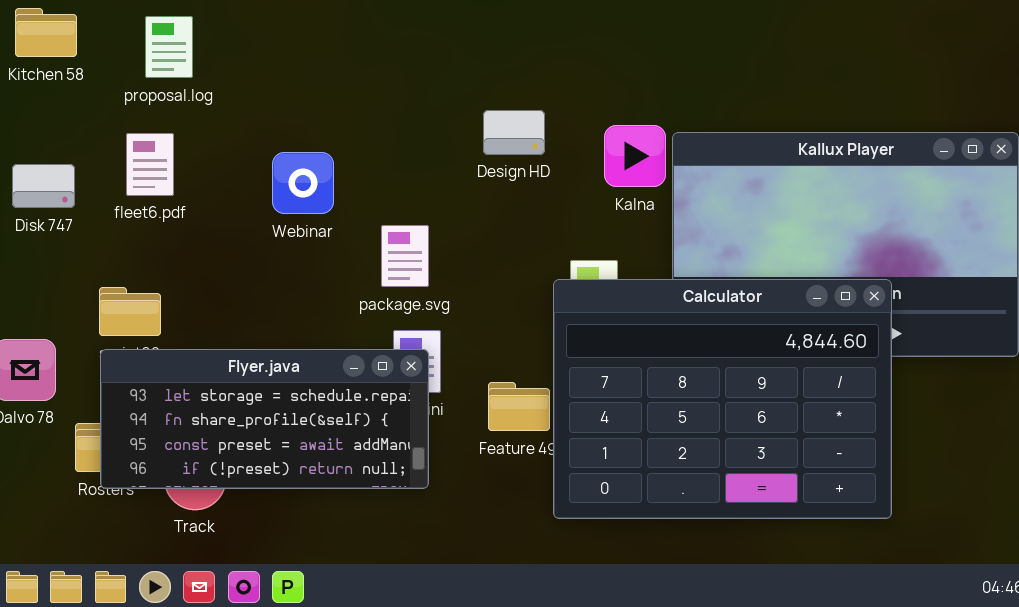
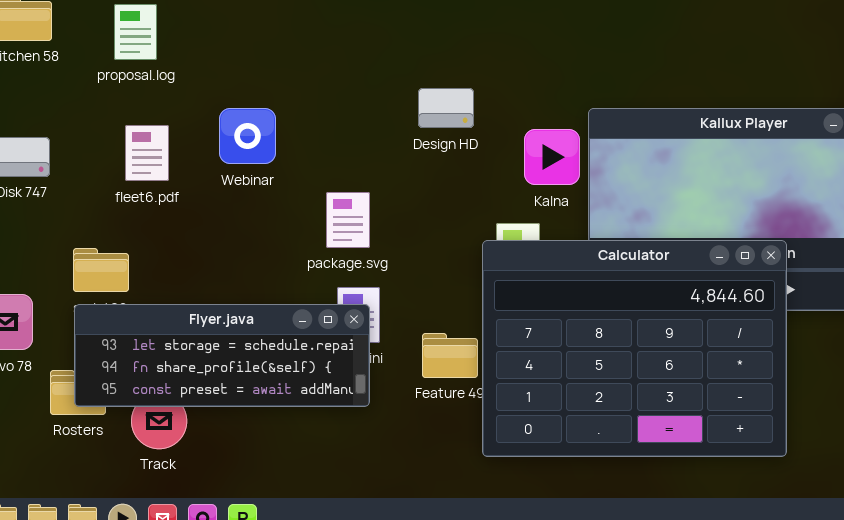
Kalna: [604,125,666,187] -> [524,129,580,185], moved
fleet6.pdf: [126,133,174,196] -> [125,125,169,181], moved
Webinar: [272,152,334,214] -> [219,108,276,164], moved
Flyer.java: [100,349,429,489] -> [74,304,370,407], resized

